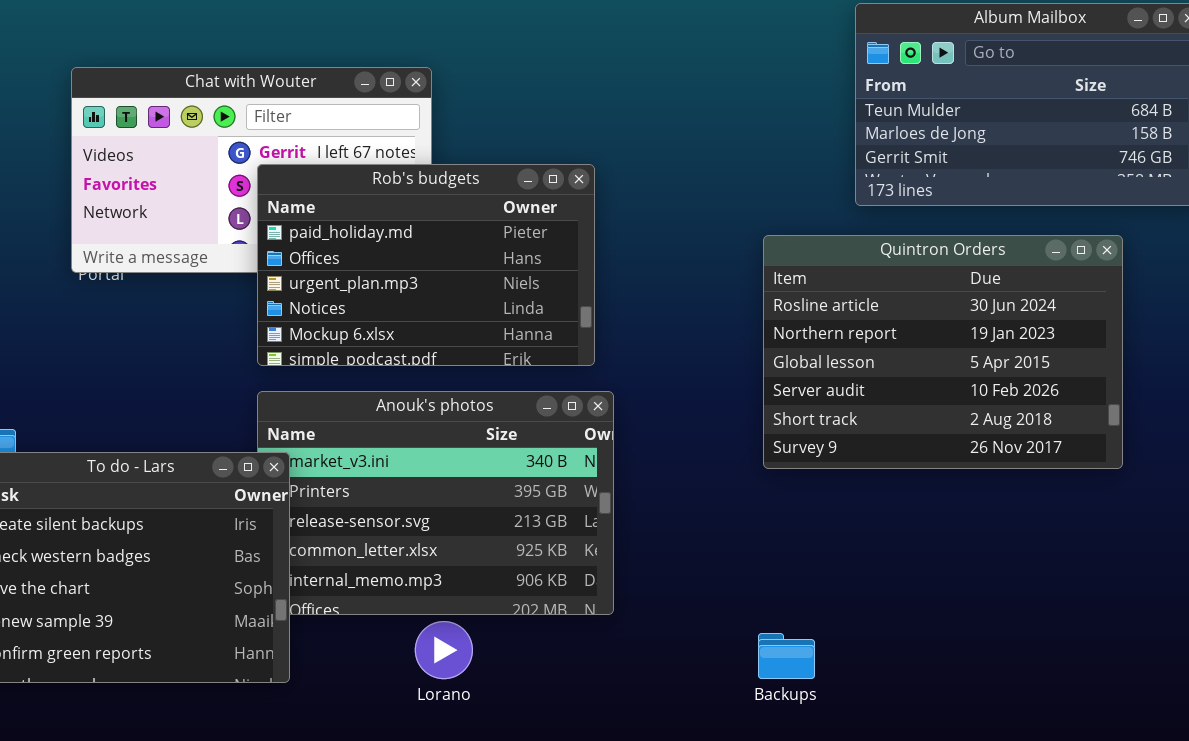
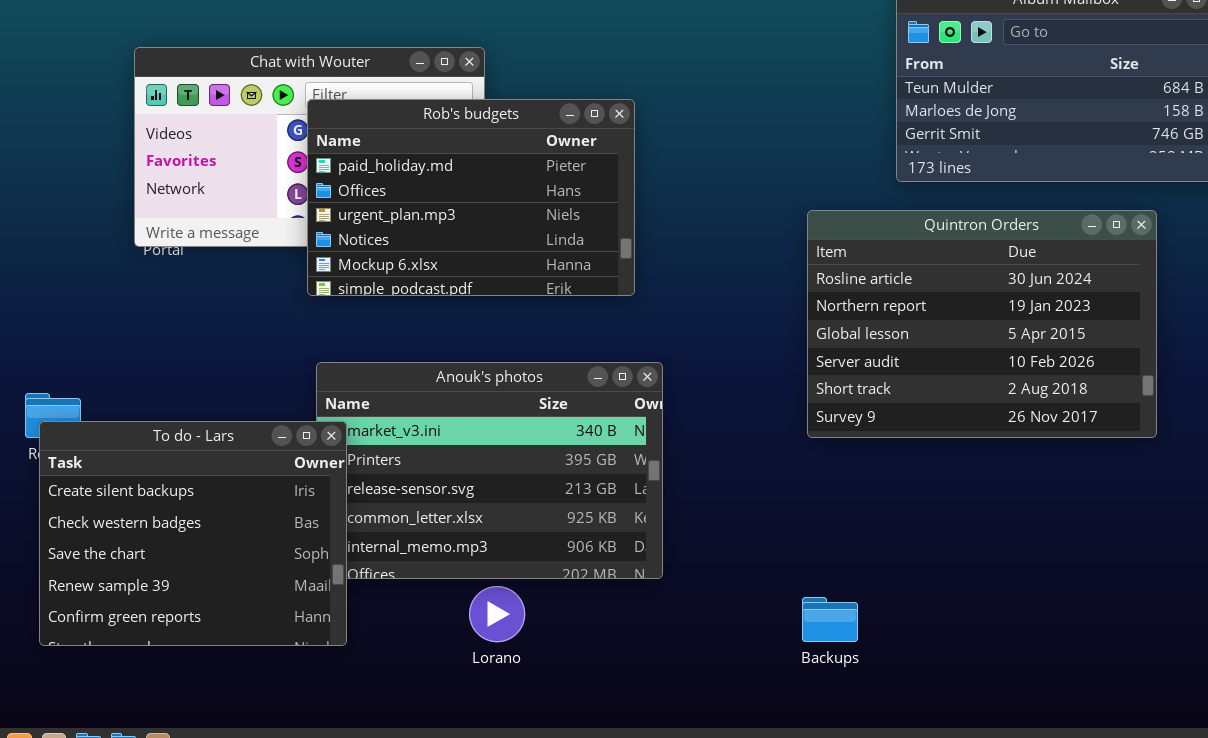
Rob's budgets: [257,164,595,366] -> [307,99,635,296], moved

